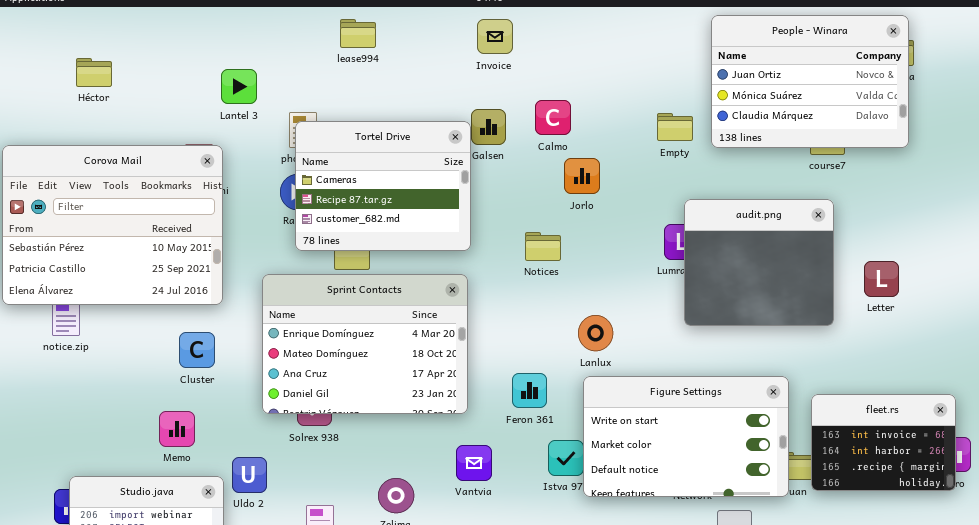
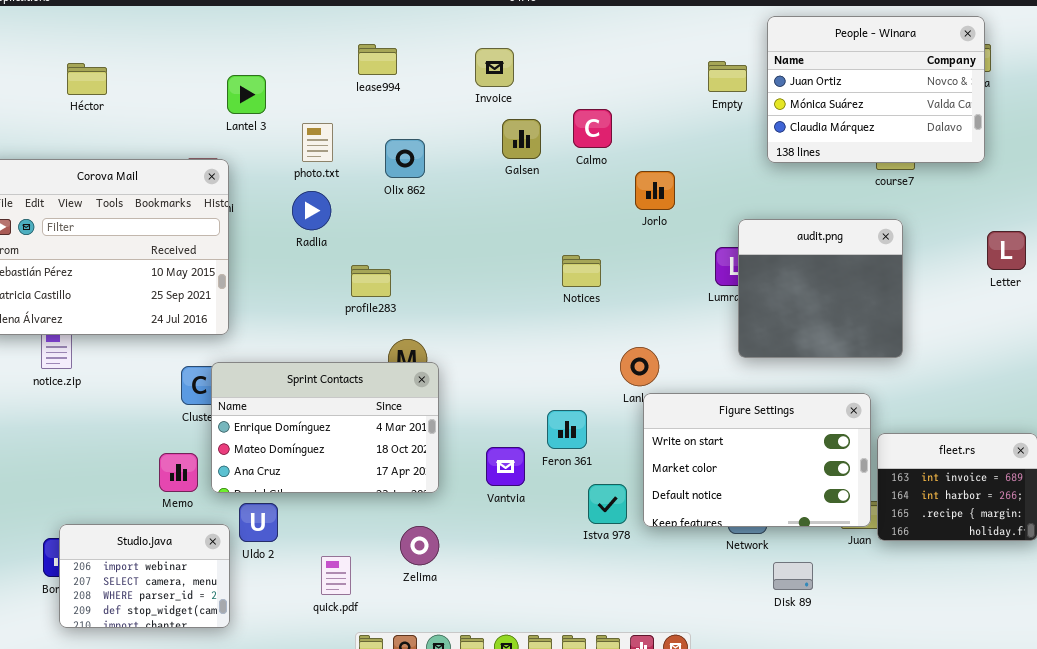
Invoice: [477,19,513,54] -> [475,48,514,87], moved
lease994: [340,19,376,48] -> [358,44,397,75], moved
Empty: [657,113,693,141] -> [708,61,747,92], moved
Tortel Drive: [295,121,471,251] -> none, closed
Jorlo: [564,158,600,194] -> [635,171,675,210], moved
Letter: [864,261,899,297] -> [987,231,1026,270], moved
Sprint Contacts: [262,274,468,414] -> [211,362,439,493], moved, resized
Figure Settings: [583,376,789,497] -> [643,393,871,527], moved
Vantvia: [456,445,492,481] -> [486,447,525,486], moved

